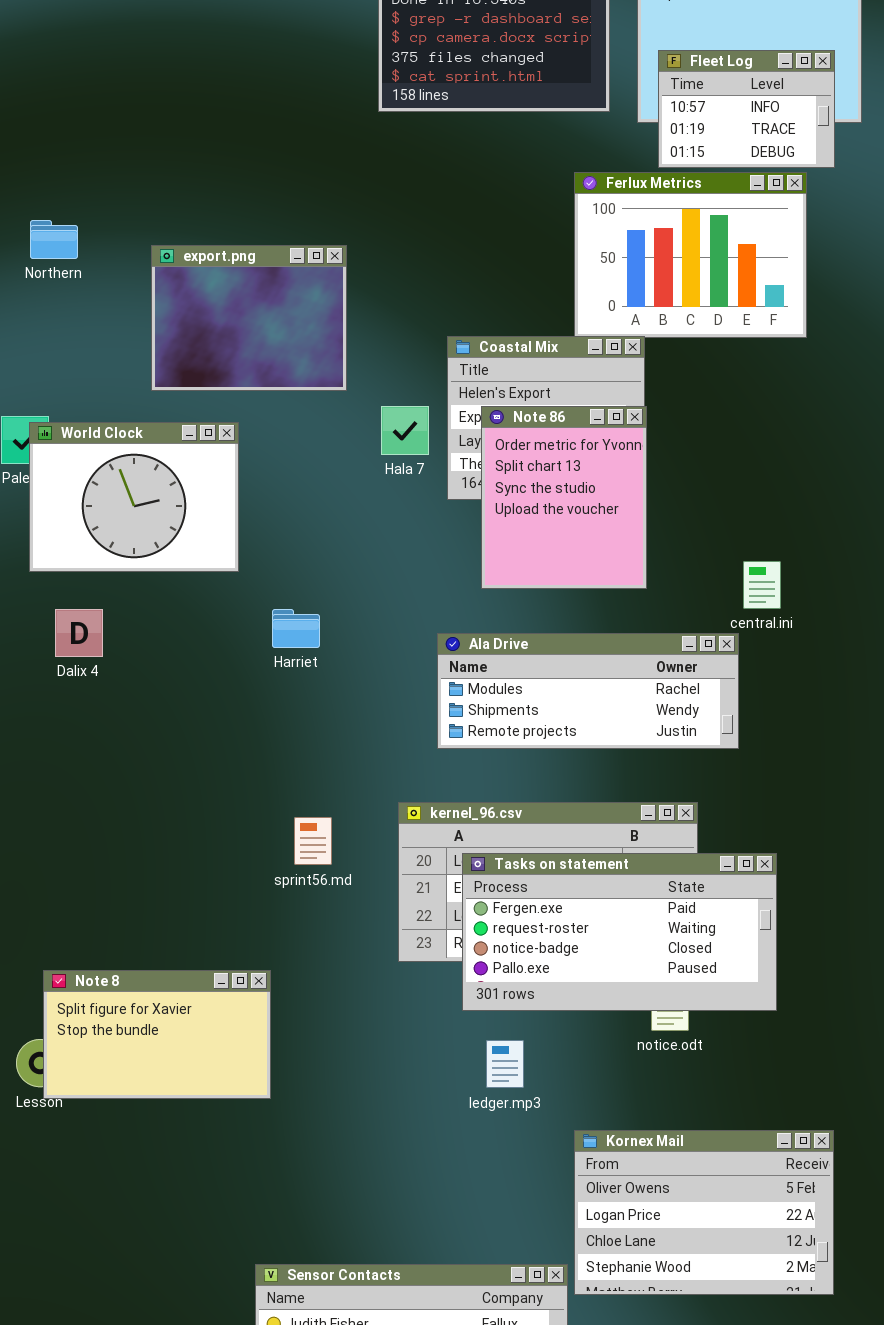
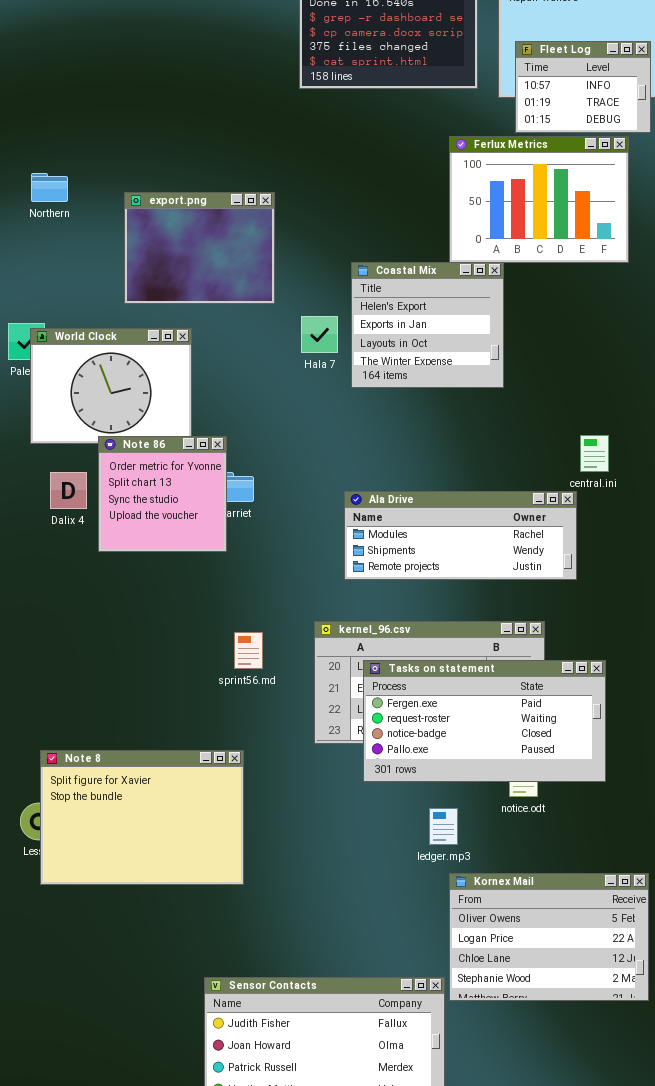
Note 86: [481,406,647,589] -> [98,436,227,552], moved, resized
Note 8: [43,970,271,1099] -> [40,750,244,885], resized
ledger.mp3: [486,1040,524,1088] -> [429,808,458,845], moved

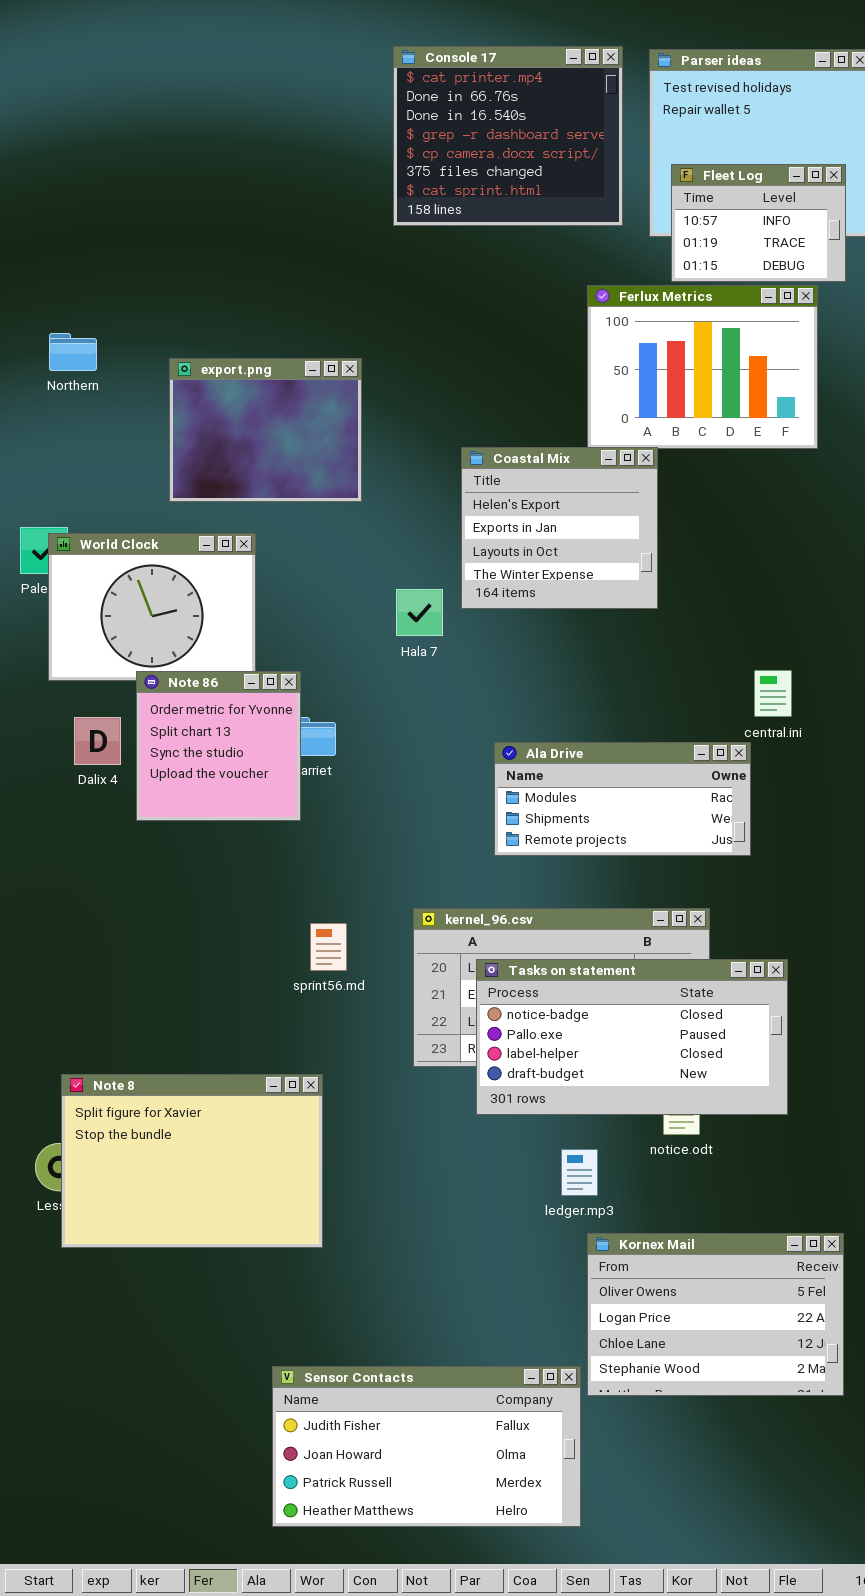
Hala 7: [301,316,338,353] -> [396,589,443,636], moved
Ala Drive: [344,491,577,580] -> [494,742,751,856], resized
Tasks on statement: [363,660,606,782] -> [476,959,788,1115], scrolled down 2 rows

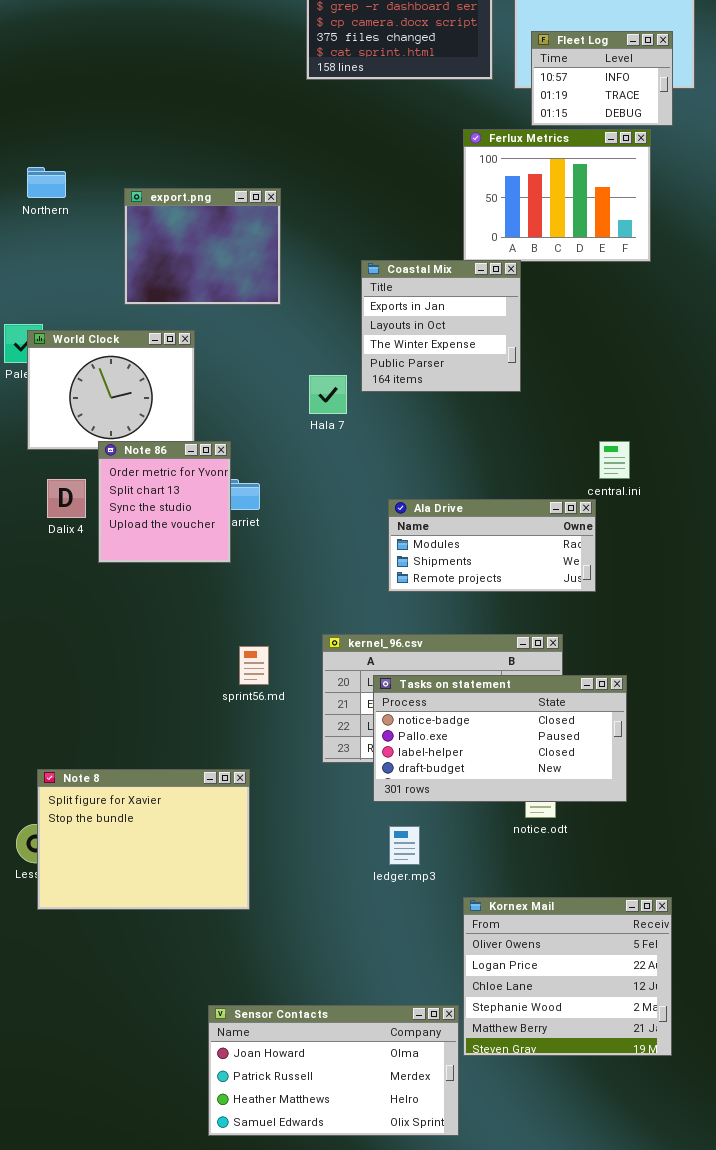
Coastal Mix: [461,447,658,609] -> [361,260,521,392], scrolled down 1 row
ledger.mp3: [561,1149,598,1196] -> [389,826,420,865], moved
Kornex Mail: [587,1233,844,1396] -> [463,897,672,1056], resized
Sensor Contacts: [272,1366,581,1527] -> [208,1005,459,1136], scrolled down 1 row

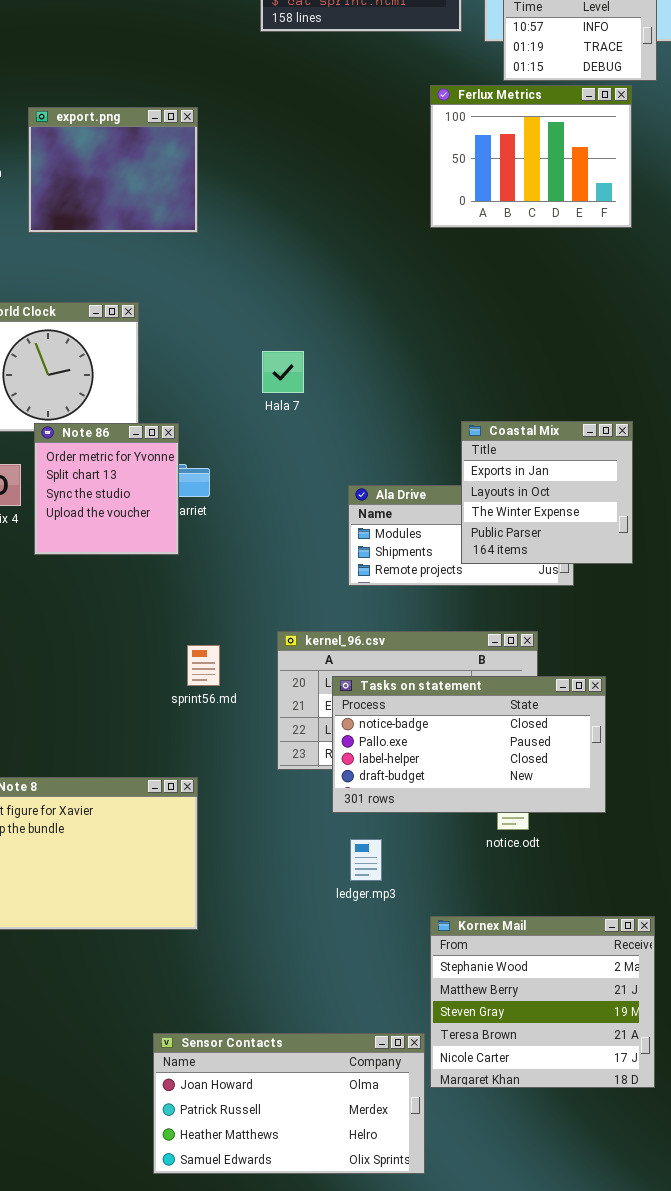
export.png: [124,188,281,305] -> [28,107,198,233], moved
Coastal Mix: [361,260,521,392] -> [461,421,633,564], moved
Kornex Mail: [463,897,672,1056] -> [430,916,655,1088], scrolled down 3 rows

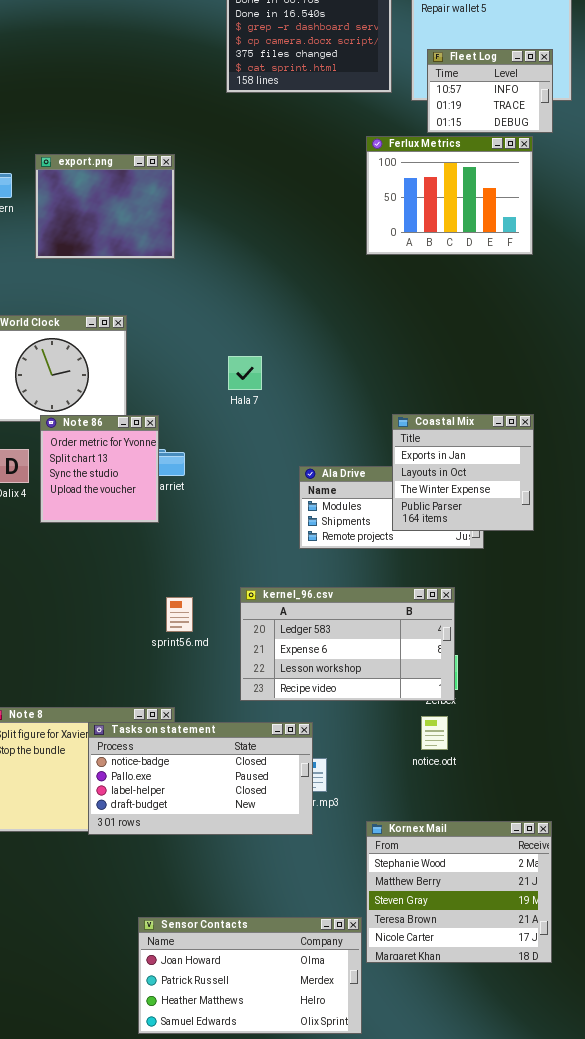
Tasks on statement: [332,676,606,813] -> [88,722,313,835], moved

